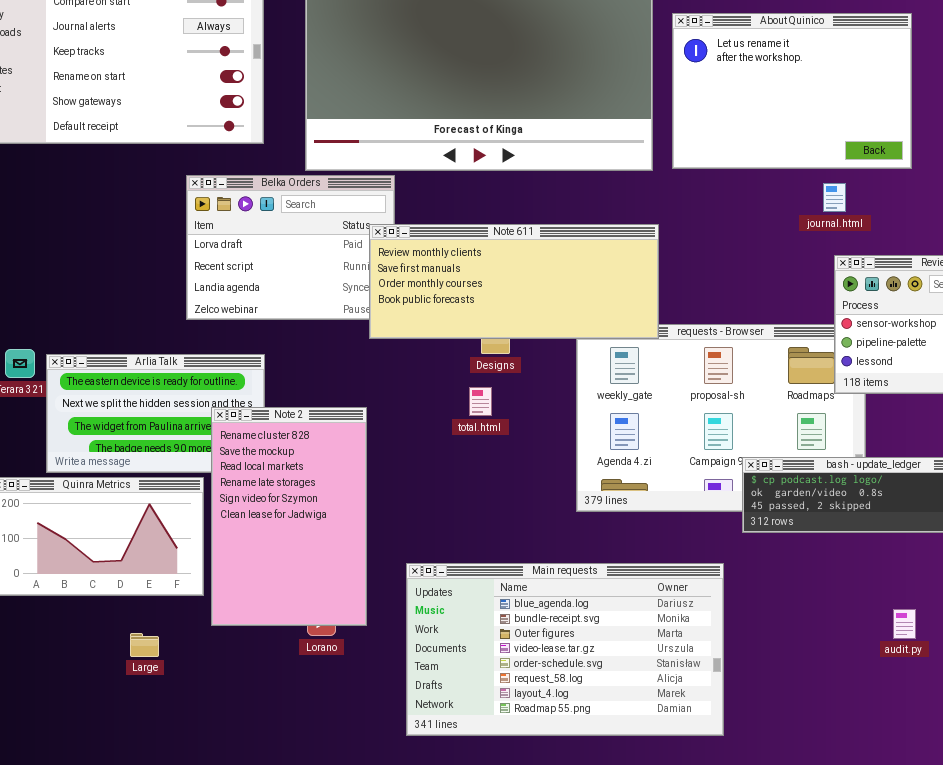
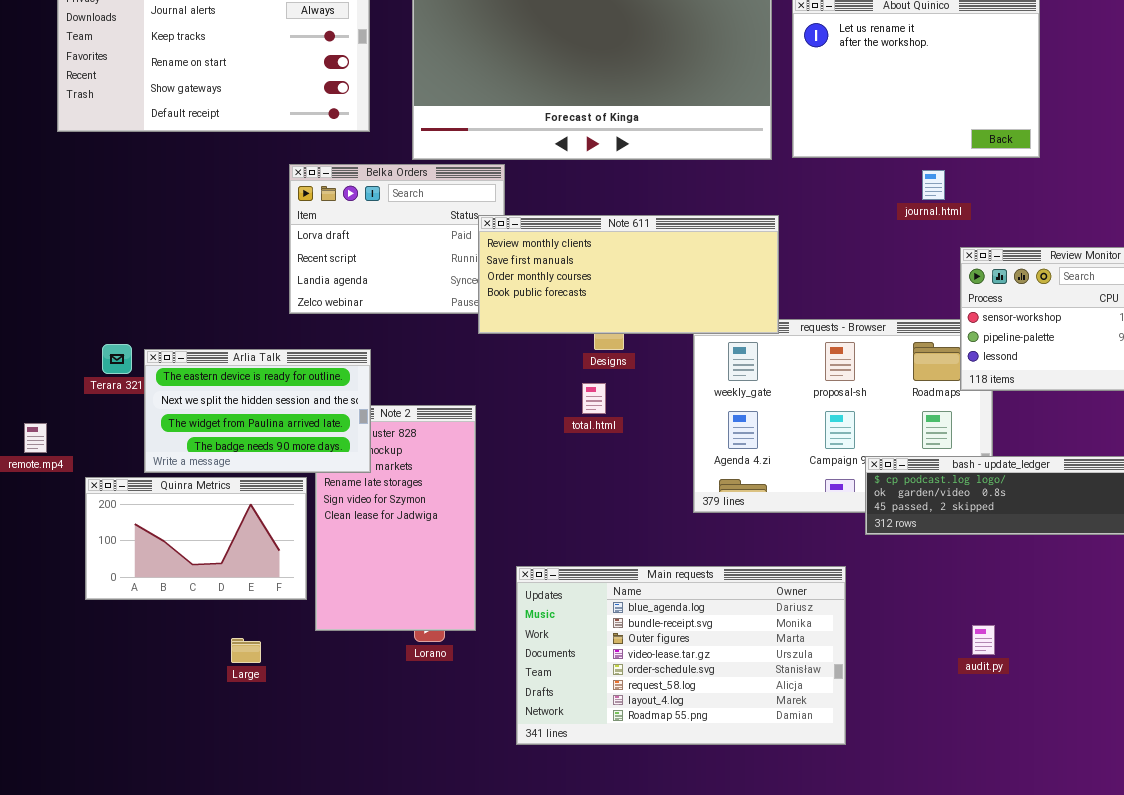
journal.html: [823,183,846,212] -> [922,170,945,200], moved
Arlia Talk: [46,354,265,473] -> [144,349,371,473], raised
audit.py: [893,609,916,639] -> [972,625,995,655], moved

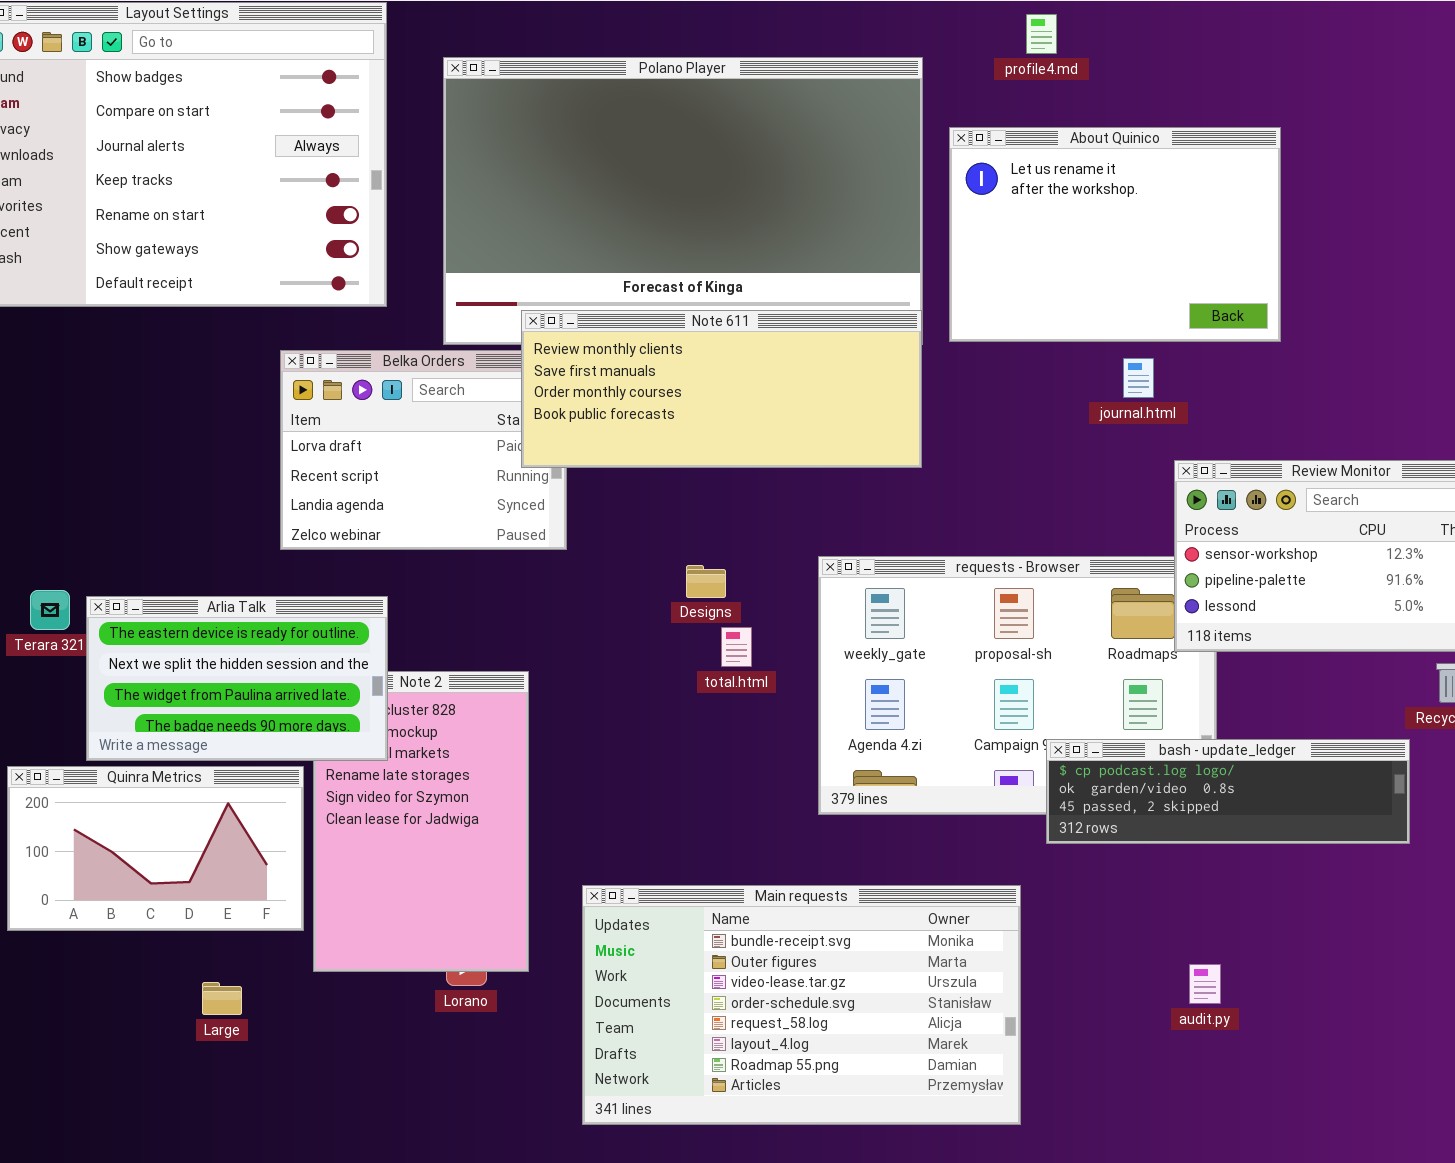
Note 611: [478,215,779,334] -> [521,310,922,468], moved
total.html: [582,383,606,414] -> [721,627,752,667], moved
Main requests: [516,566,846,745] -> [582,885,1021,1125], scrolled down 1 row

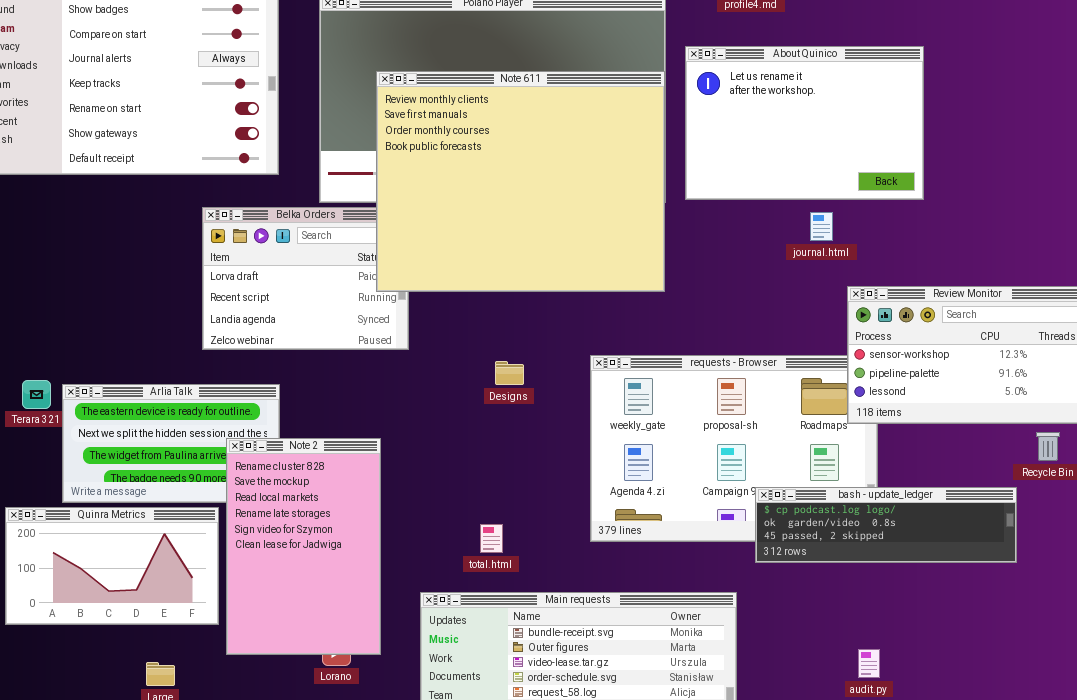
Note 611: [521,310,922,468] -> [376,71,665,292], resized
total.html: [721,627,752,667] -> [480,524,503,553], moved
Note 2: [313,671,529,972] -> [226,438,381,655], raised

